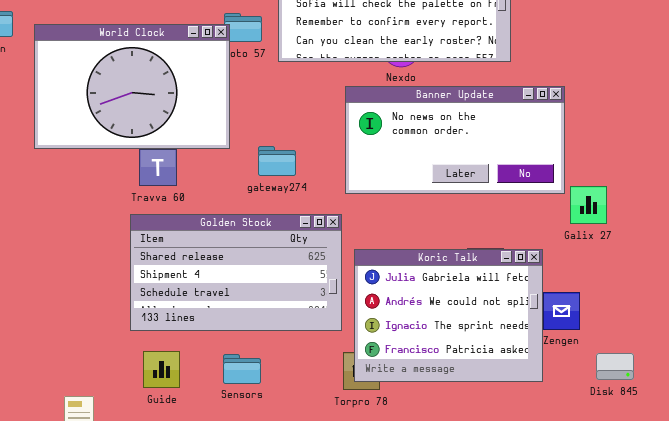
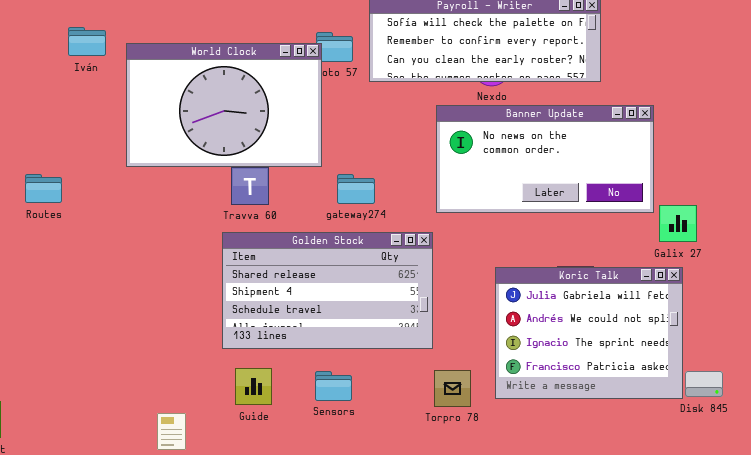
gateway274: [258,146,296,176] -> [337,174,375,204], moved
Koric Talk: [354,249,543,382] -> [495,267,683,399], moved

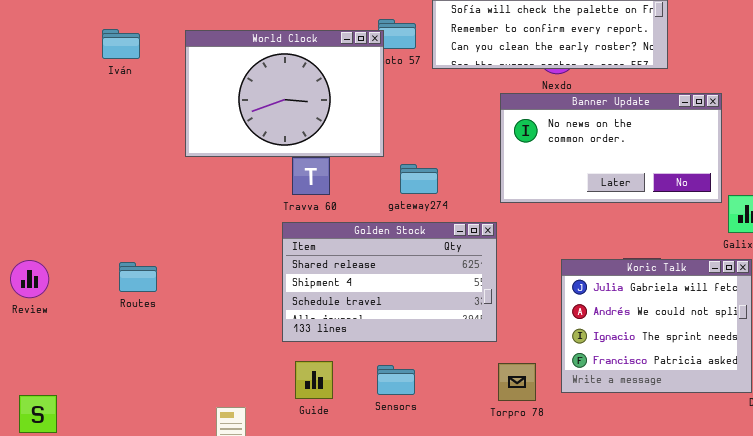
Iván: [68,27,106,56] -> [102,29,140,59], moved
Routes: [25,174,62,203] -> [119,262,157,292], moved

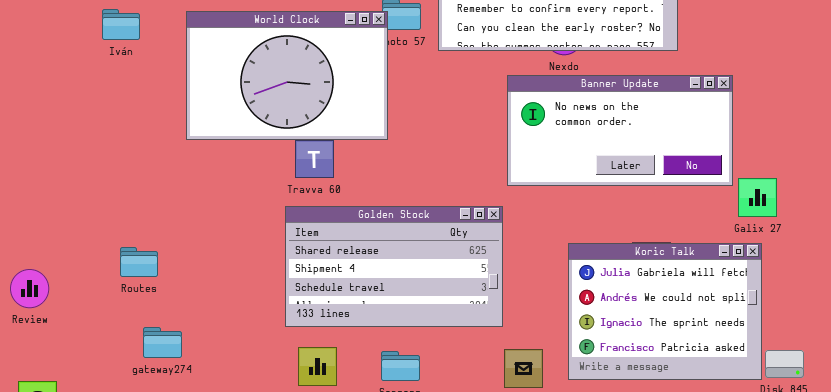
gateway274: [400,164,438,194] -> [143,327,182,358], moved
Review: [10,260,49,298] -> [10,269,49,308], moved

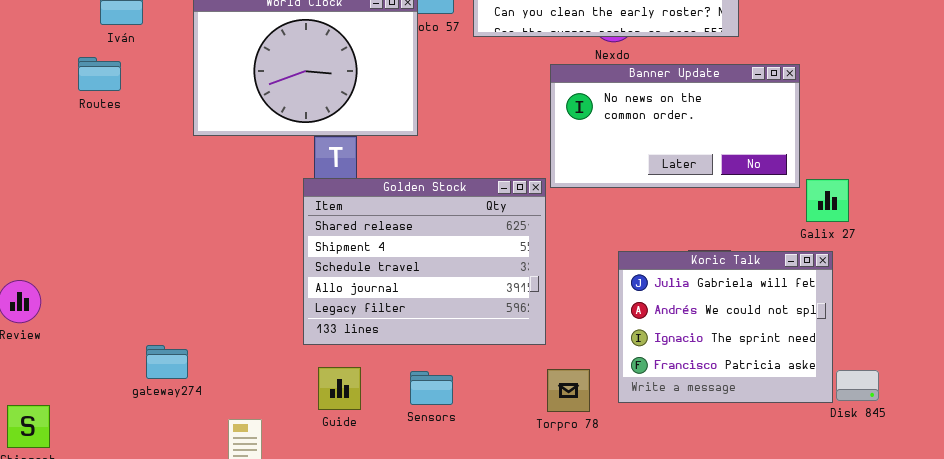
Golden Stock: [285,206,503,327] -> [303,178,546,345], resized
Routes: [120,247,158,277] -> [78,57,121,91], moved

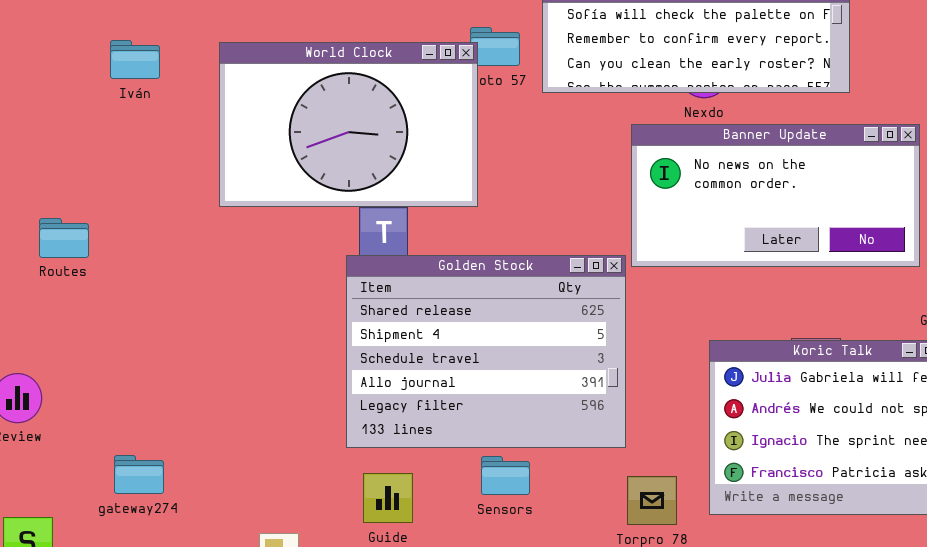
Routes: [78,57,121,91] -> [39,218,89,258], moved
gateway274: [146,345,188,379] -> [114,455,164,494], moved
Sensors: [410,371,453,405] -> [481,456,530,495], moved

